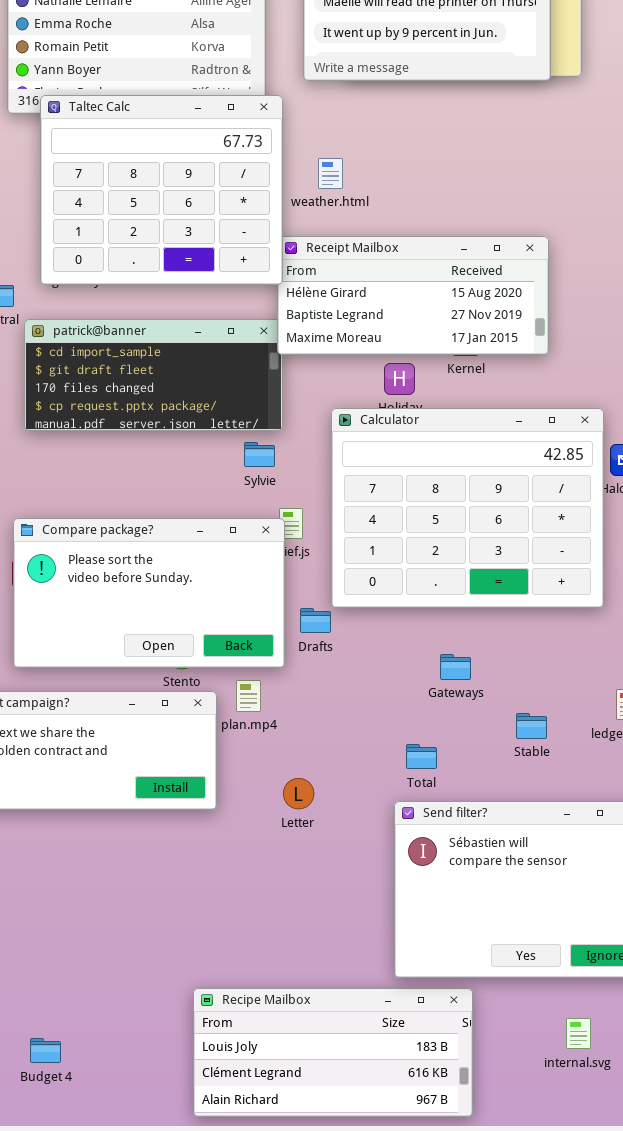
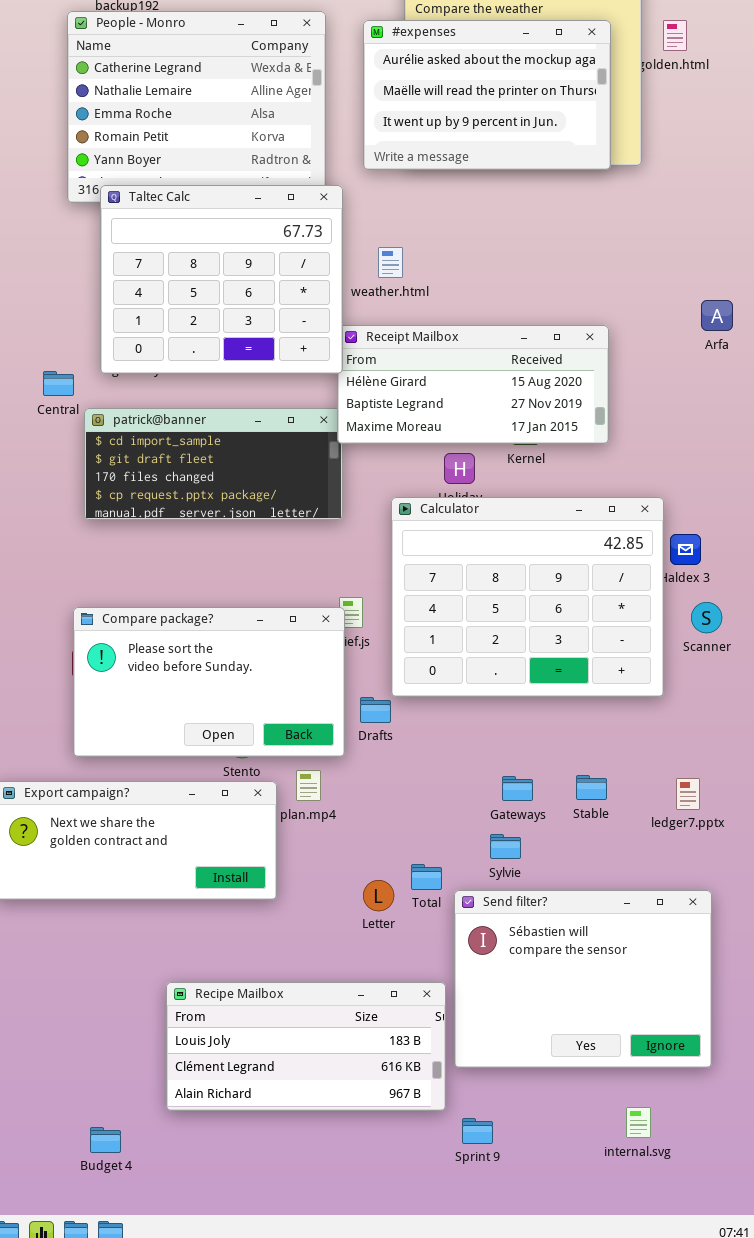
Sylvie: [244,442,275,467] -> [490,834,521,859], moved
Gateways: [440,654,471,680] -> [502,776,533,801], moved
Stable: [516,713,547,739] -> [576,775,607,800], moved
Total: [406,744,437,769] -> [411,864,442,890], moved
Letter: [283,778,314,809] -> [363,880,394,911], moved
Recipe Mailbox: [193,988,473,1117] -> [166,982,446,1111], moved

